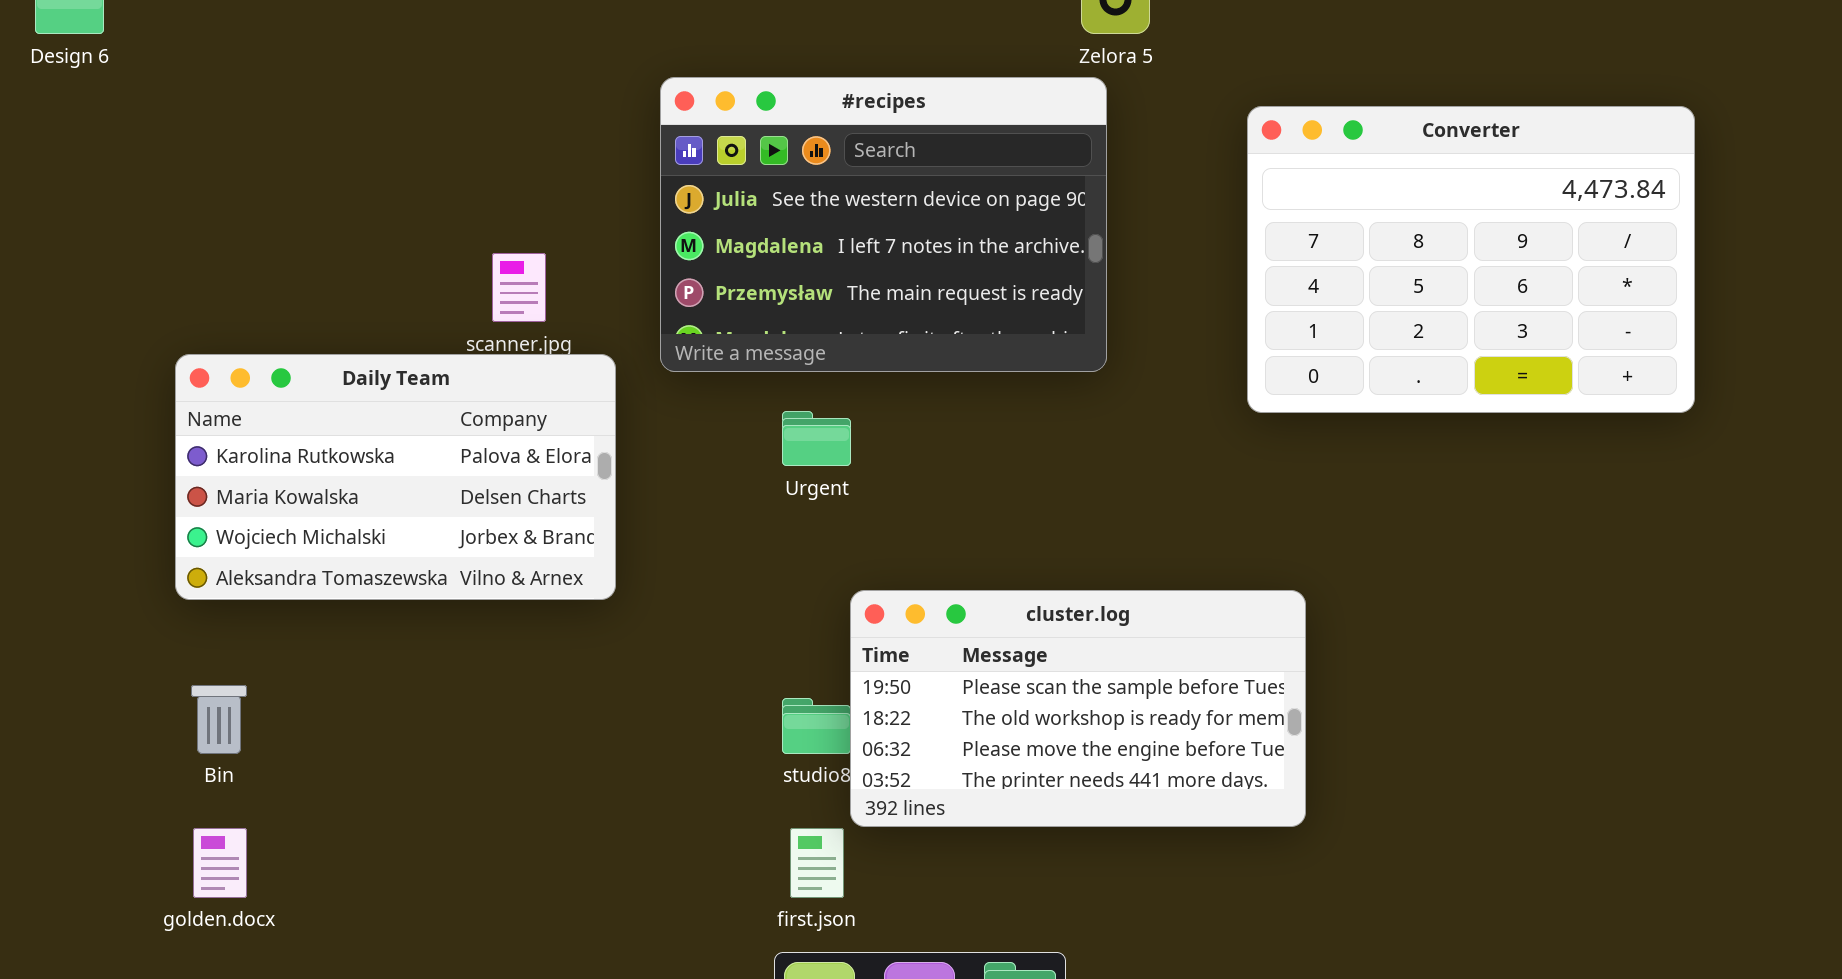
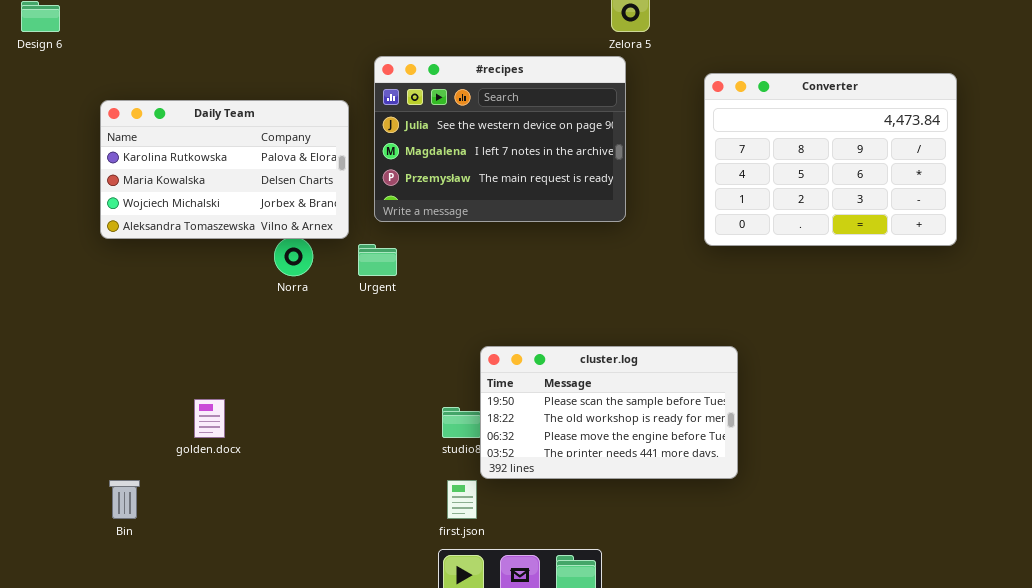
Daily Team: [175,354,616,600] -> [100,100,349,239], moved
Urgent: [782,411,851,466] -> [358,244,397,276], moved
Bin: [191,685,247,754] -> [109,480,140,519], moved
golden.docx: [193,828,247,898] -> [194,399,225,438], moved

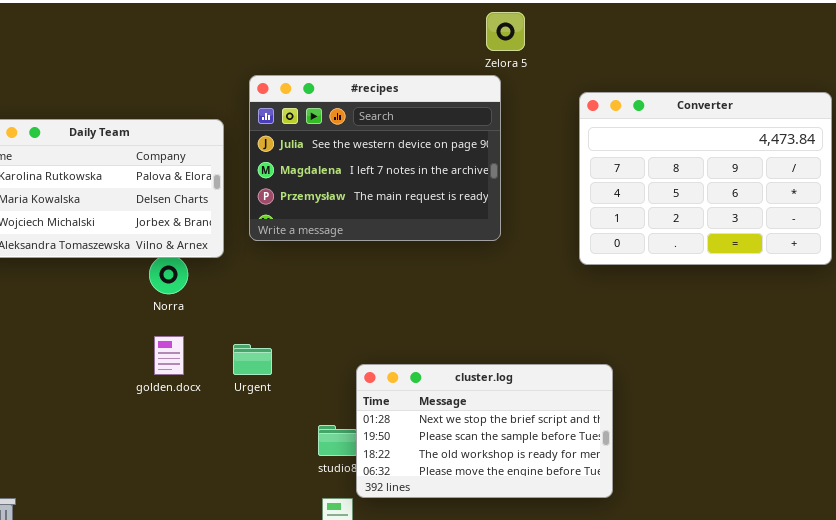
Urgent: [358,244,397,276] -> [233,344,272,375], moved
cluster.log: [480,346,738,479] -> [356,364,613,498], scrolled up 1 row
golden.docx: [194,399,225,438] -> [154,336,184,375], moved

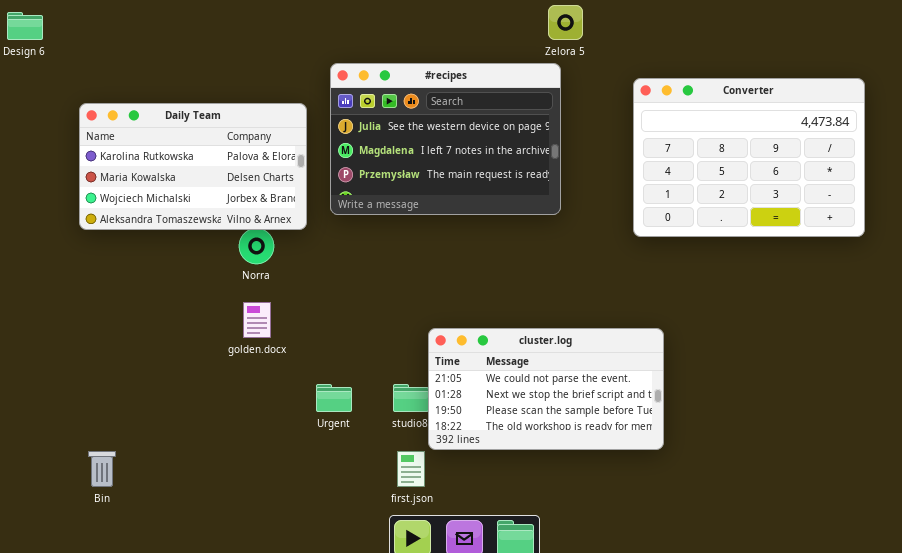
Urgent: [233,344,272,375] -> [316,384,352,412], moved
cluster.log: [356,364,613,498] -> [428,328,664,450], scrolled up 1 row

